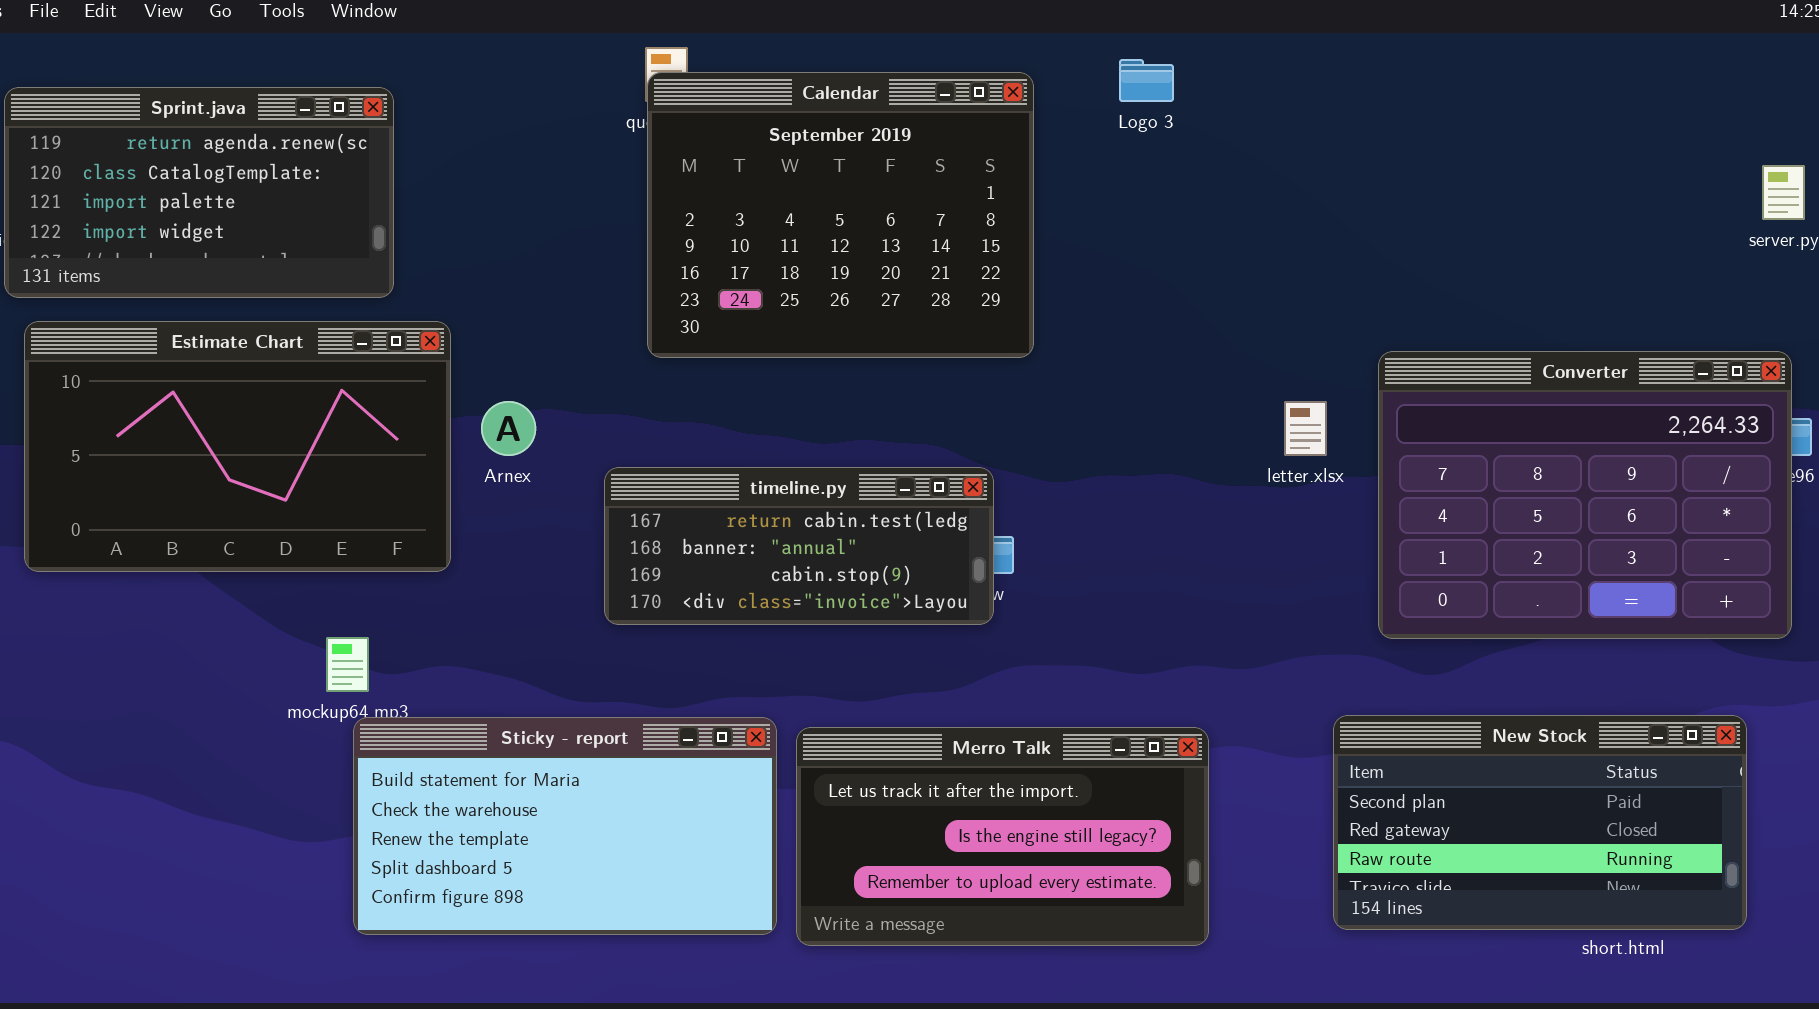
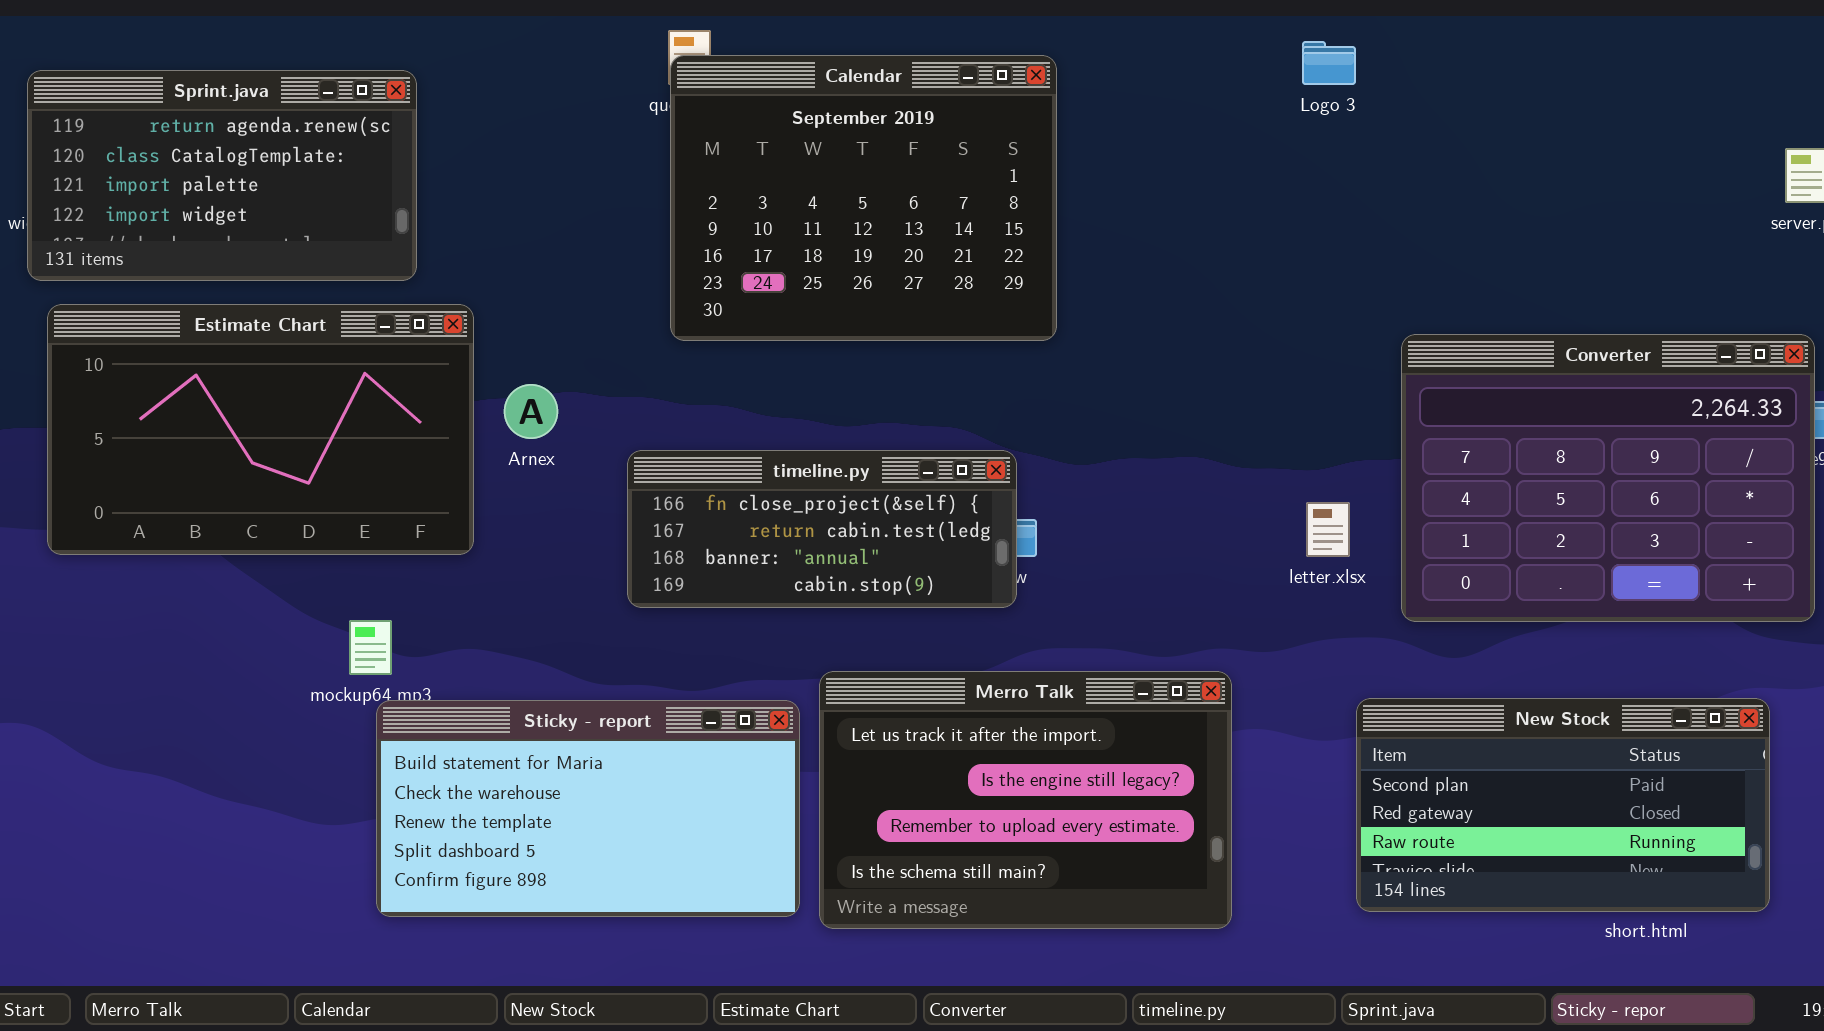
Logo 3: [1119,59,1174,102] -> [1302,41,1356,85], moved
letter.xlsx: [1284,401,1327,456] -> [1306,502,1350,557], moved
timeline.py: [604,467,994,625] -> [627,450,1017,608], scrolled up 1 row
Merro Talk: [796,727,1209,946] -> [819,671,1232,929], resized

